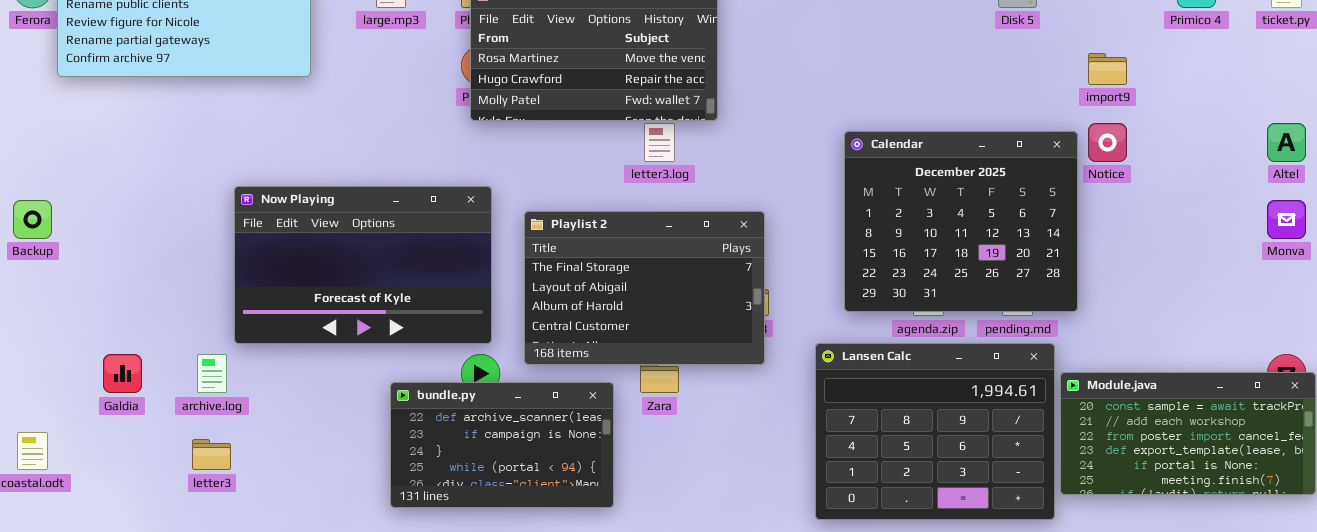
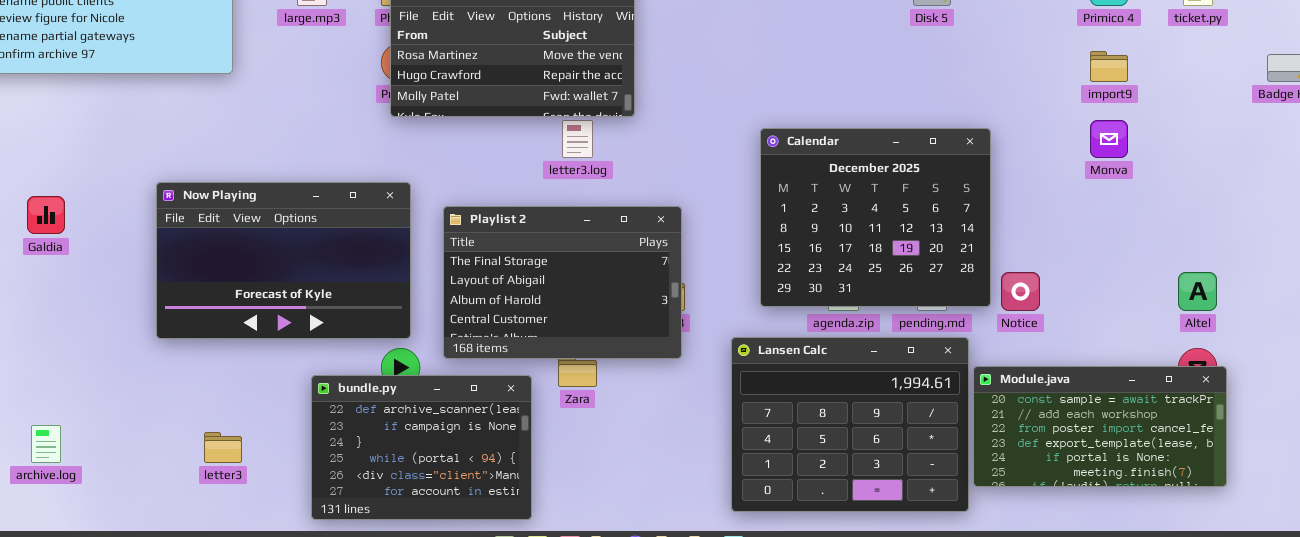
import9: [1088,53,1127,85] -> [1090,51,1128,82], moved
Notice: [1088,123,1127,162] -> [1001,272,1040,311], moved
Altel: [1267,123,1306,162] -> [1178,272,1217,311], moved
Monva: [1267,200,1306,239] -> [1090,120,1128,158], moved
Galdia: [103,354,142,393] -> [27,196,65,234], moved
archive.log: [197,354,227,393] -> [31,425,61,463], moved
bundle.py: [390,382,614,508] -> [311,375,532,520], resized
letter3: [192,439,231,470] -> [204,432,242,463], moved

